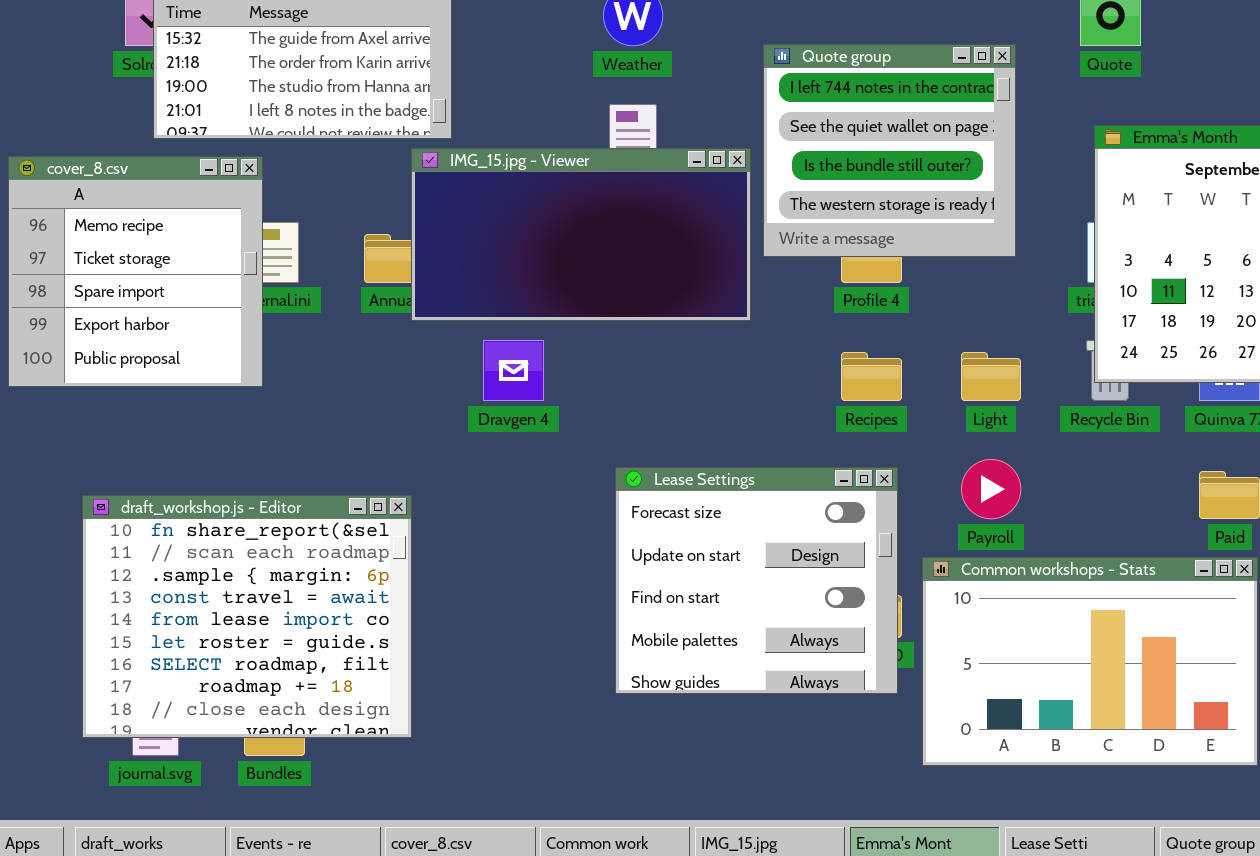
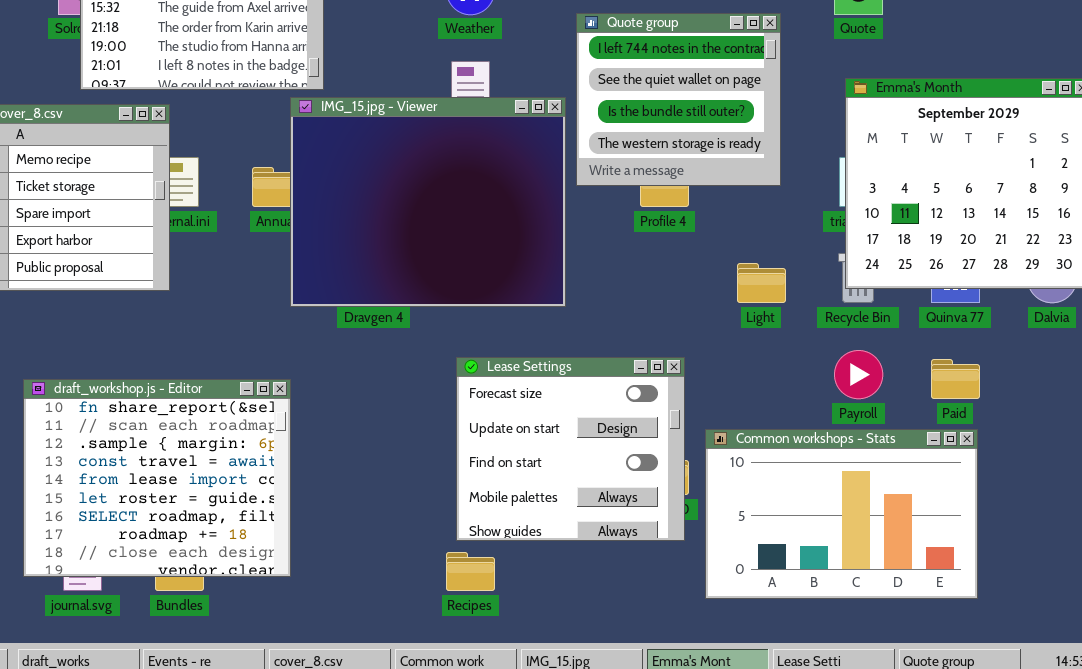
IMG_15.jpg - Viewer: [411,148,751,321] -> [290,97,566,307], resized
Recipes: [841,352,902,401] -> [446,552,495,591], moved
Payroll: [961,459,1021,519] -> [834,350,883,399], moved

